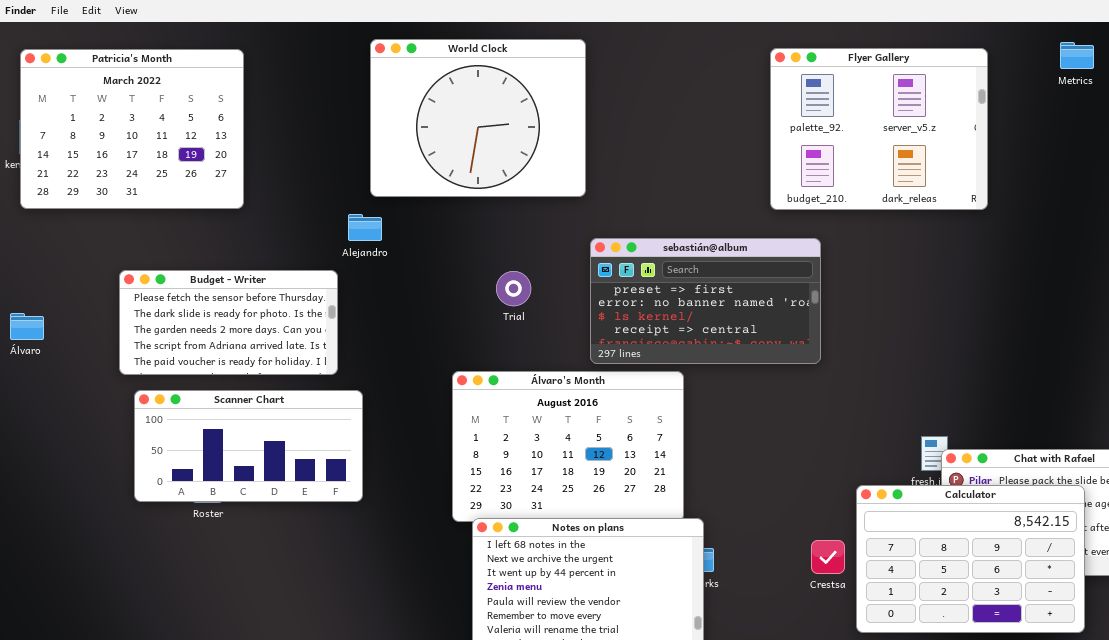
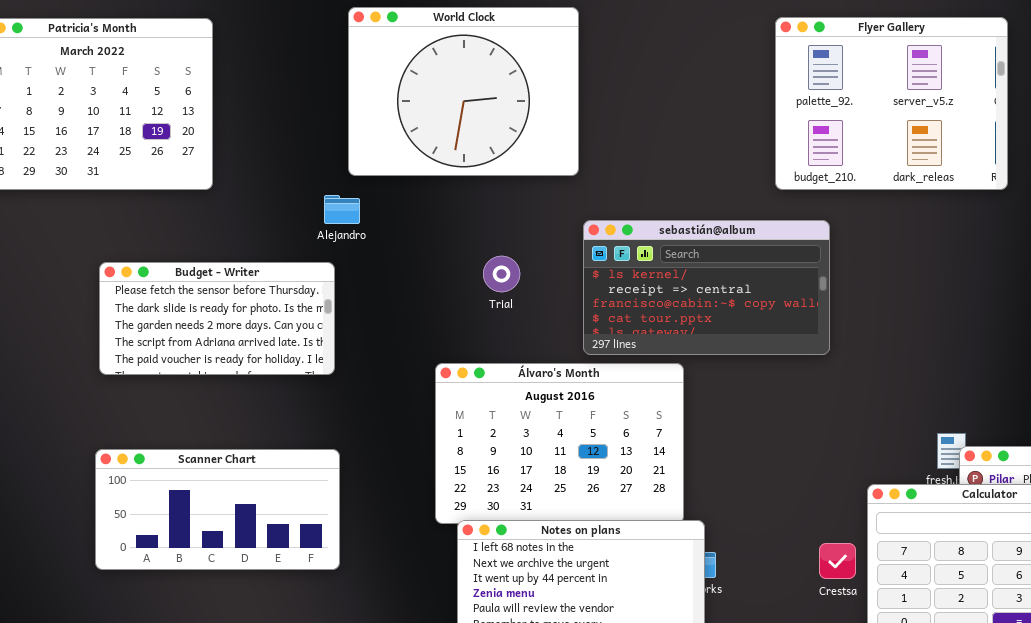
sebastián@album: [590,238,821,364] -> [583,220,830,355], scrolled down 2 rows
Budget - Writer: [119,270,338,375] -> [99,262,335,375], moved
Scanner Chart: [134,390,363,502] -> [95,449,340,570], moved

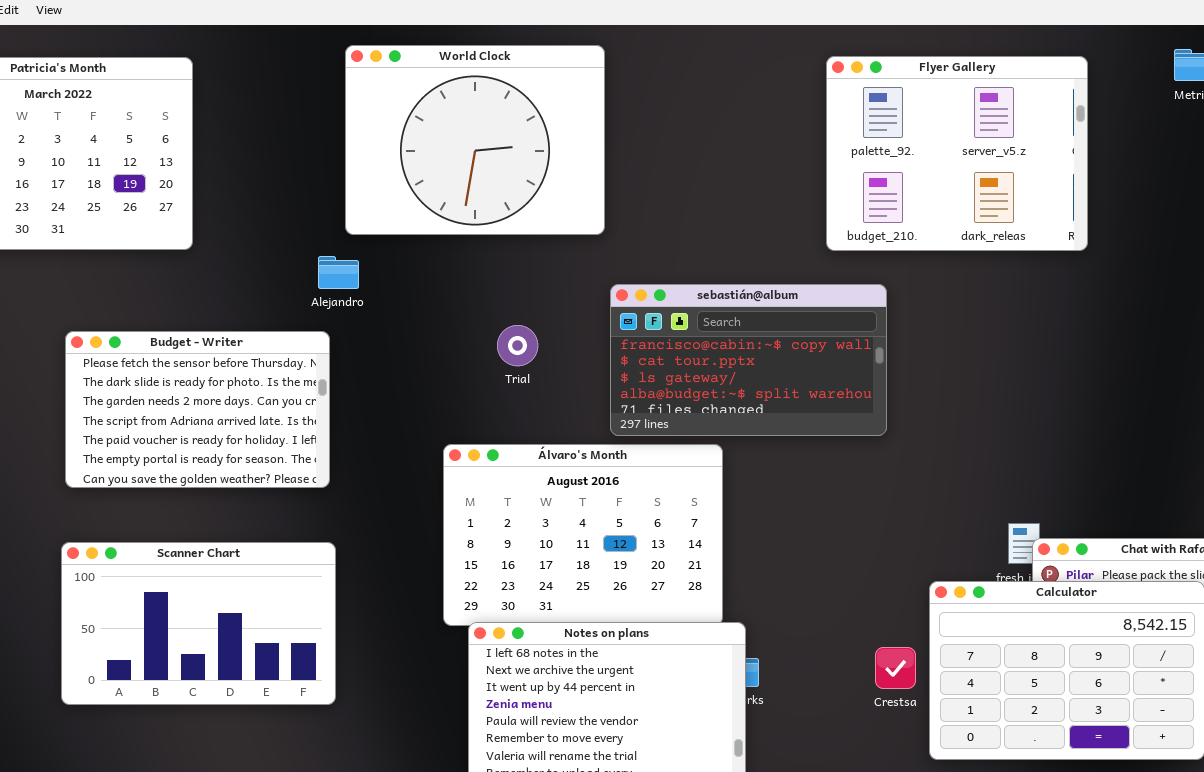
sebastián@album: [583,220,830,355] -> [610,284,887,436], scrolled down 2 rows
Budget - Writer: [99,262,335,375] -> [65,331,330,488], resized
Scanner Chart: [95,449,340,570] -> [61,542,336,705], resized

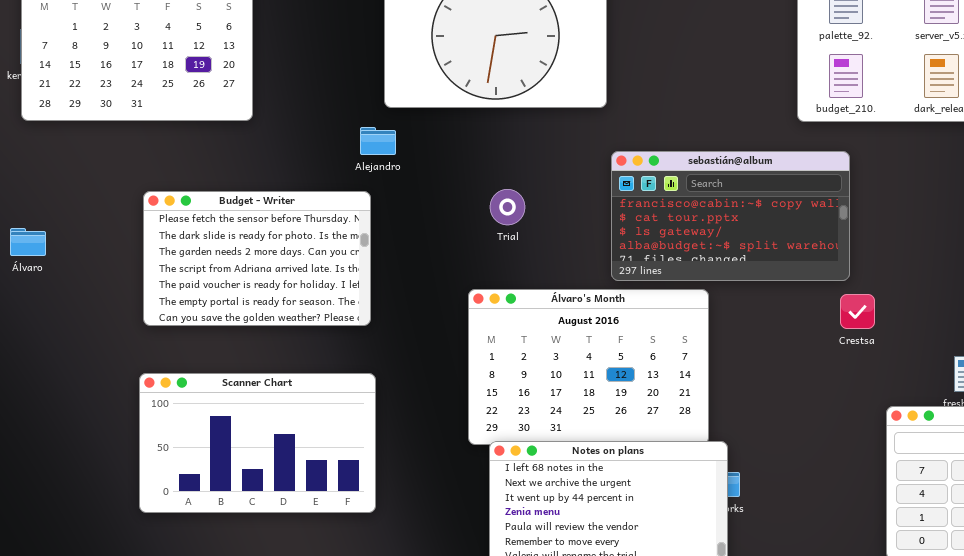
Trial: [497,325,538,366] -> [490,189,525,225], moved
Crestsa: [875,647,916,689] -> [840,294,875,329], moved

